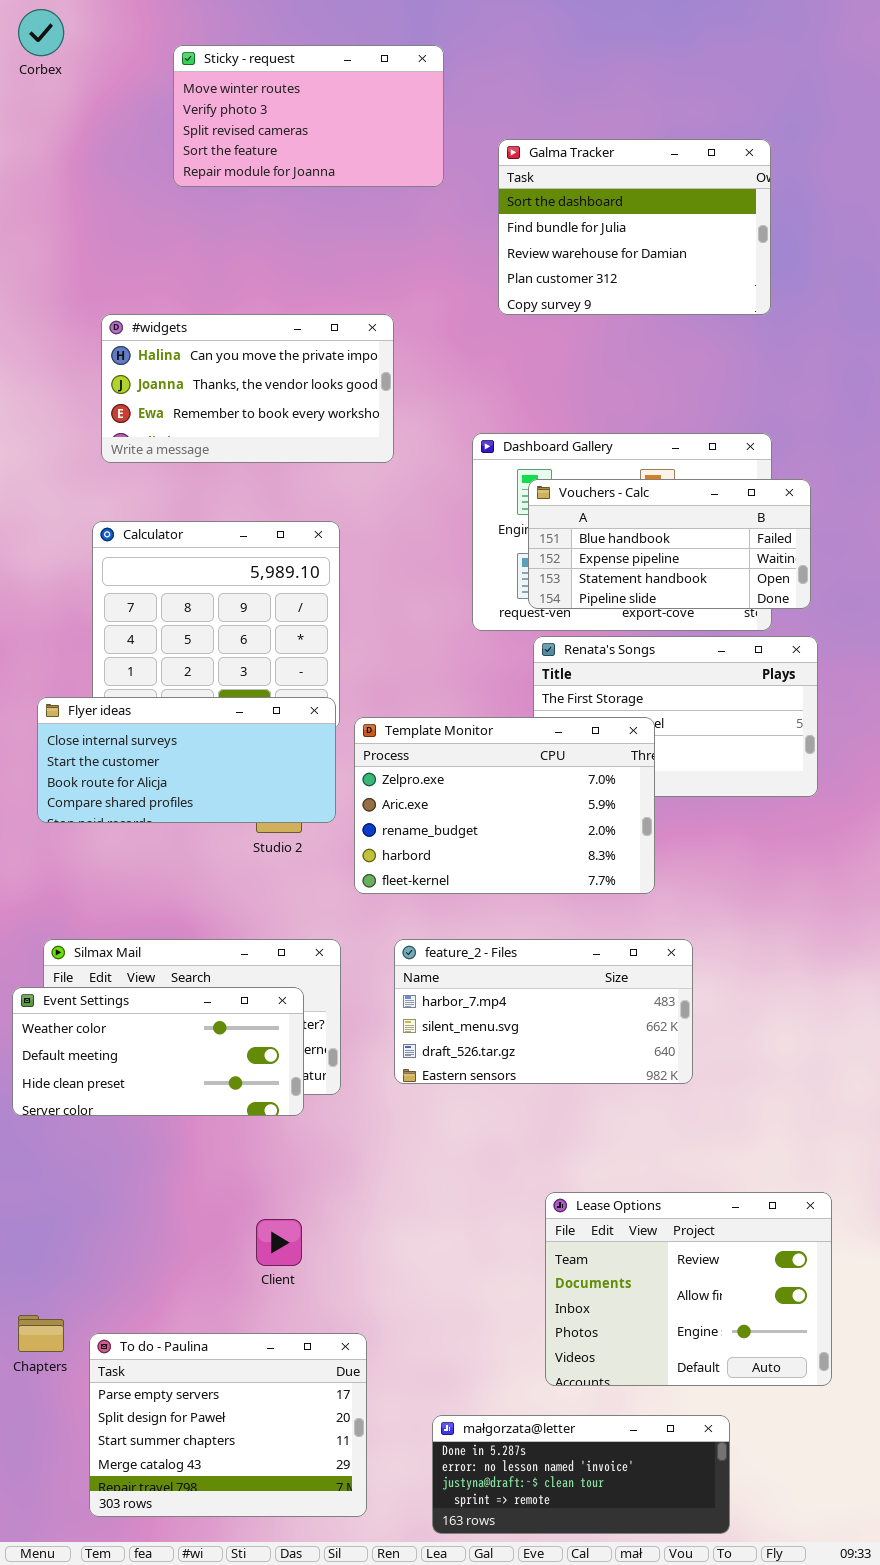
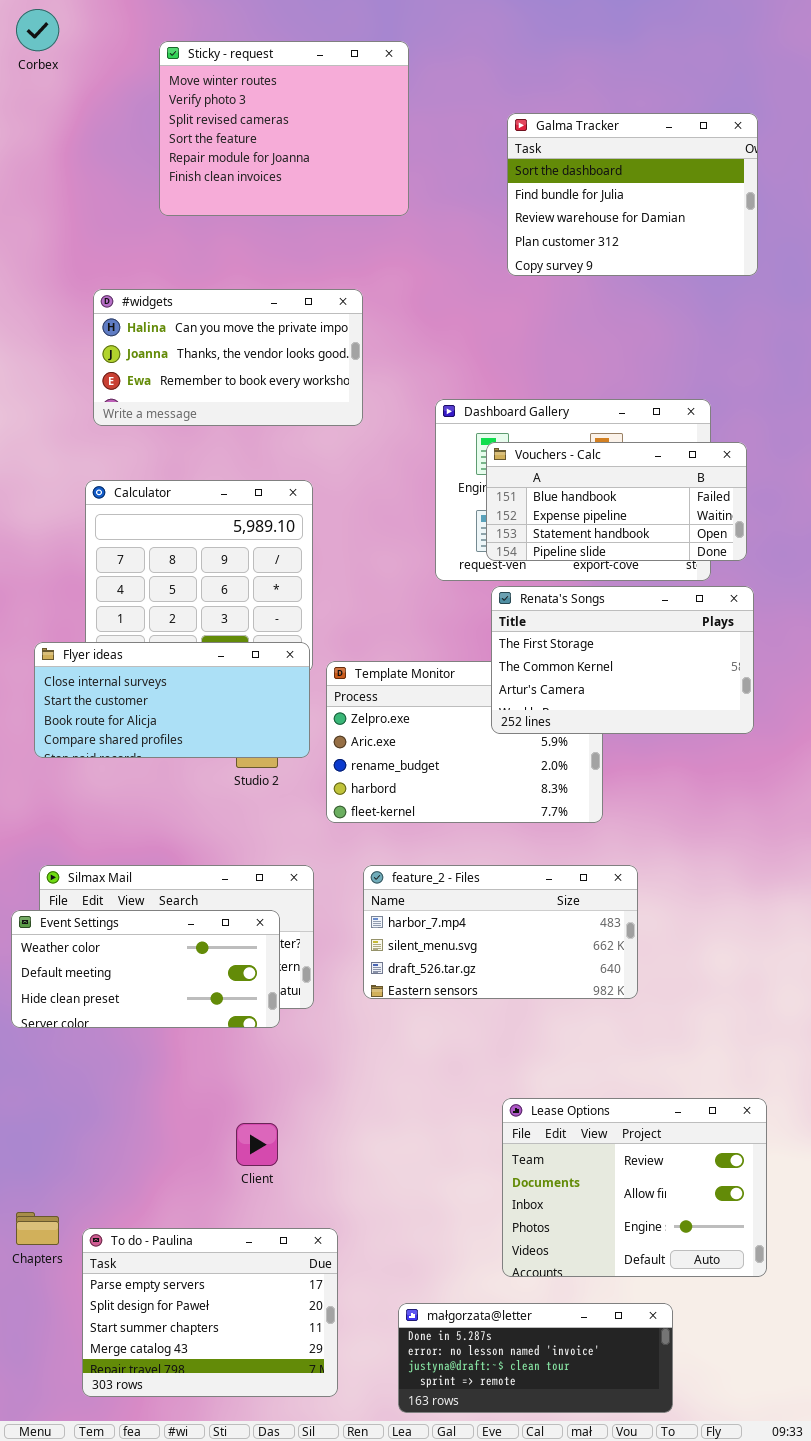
Sticky - request: [173,45,444,187] -> [159,41,409,216], resized
Galma Tracker: [498,139,771,315] -> [507,113,758,276], moved
Renata's Songs: [533,636,818,797] -> [491,586,754,734], raised

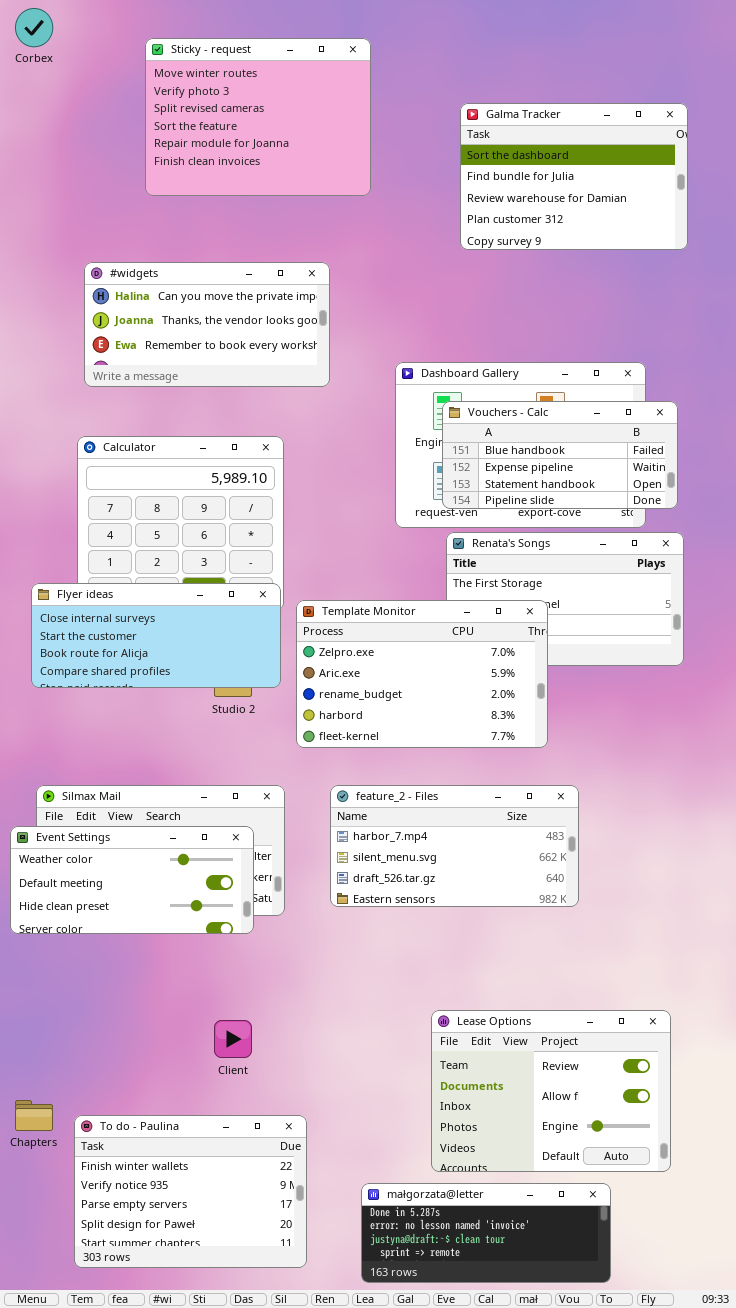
Template Monitor: [326,661,603,823] -> [296,600,548,748], raised
Lease Options: [502,1098,767,1277] -> [431,1010,671,1172], moved
To do - Paulina: [82,1228,338,1397] -> [74,1115,307,1268], scrolled up 2 rows

